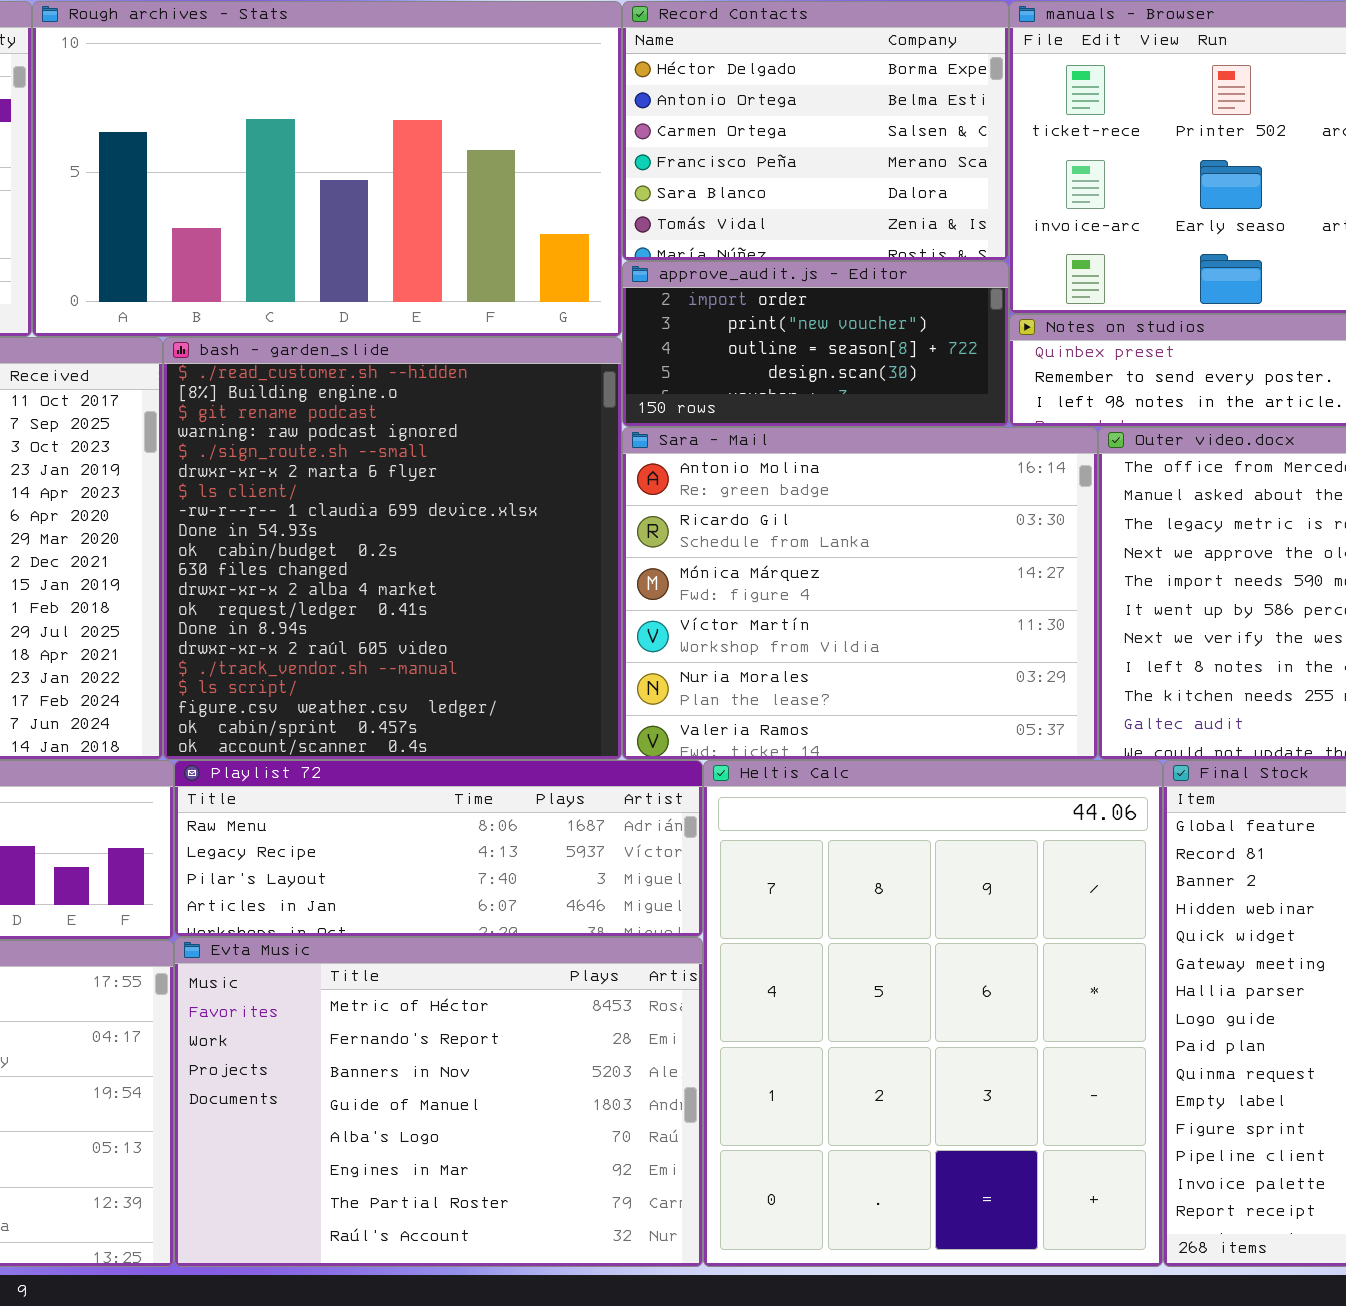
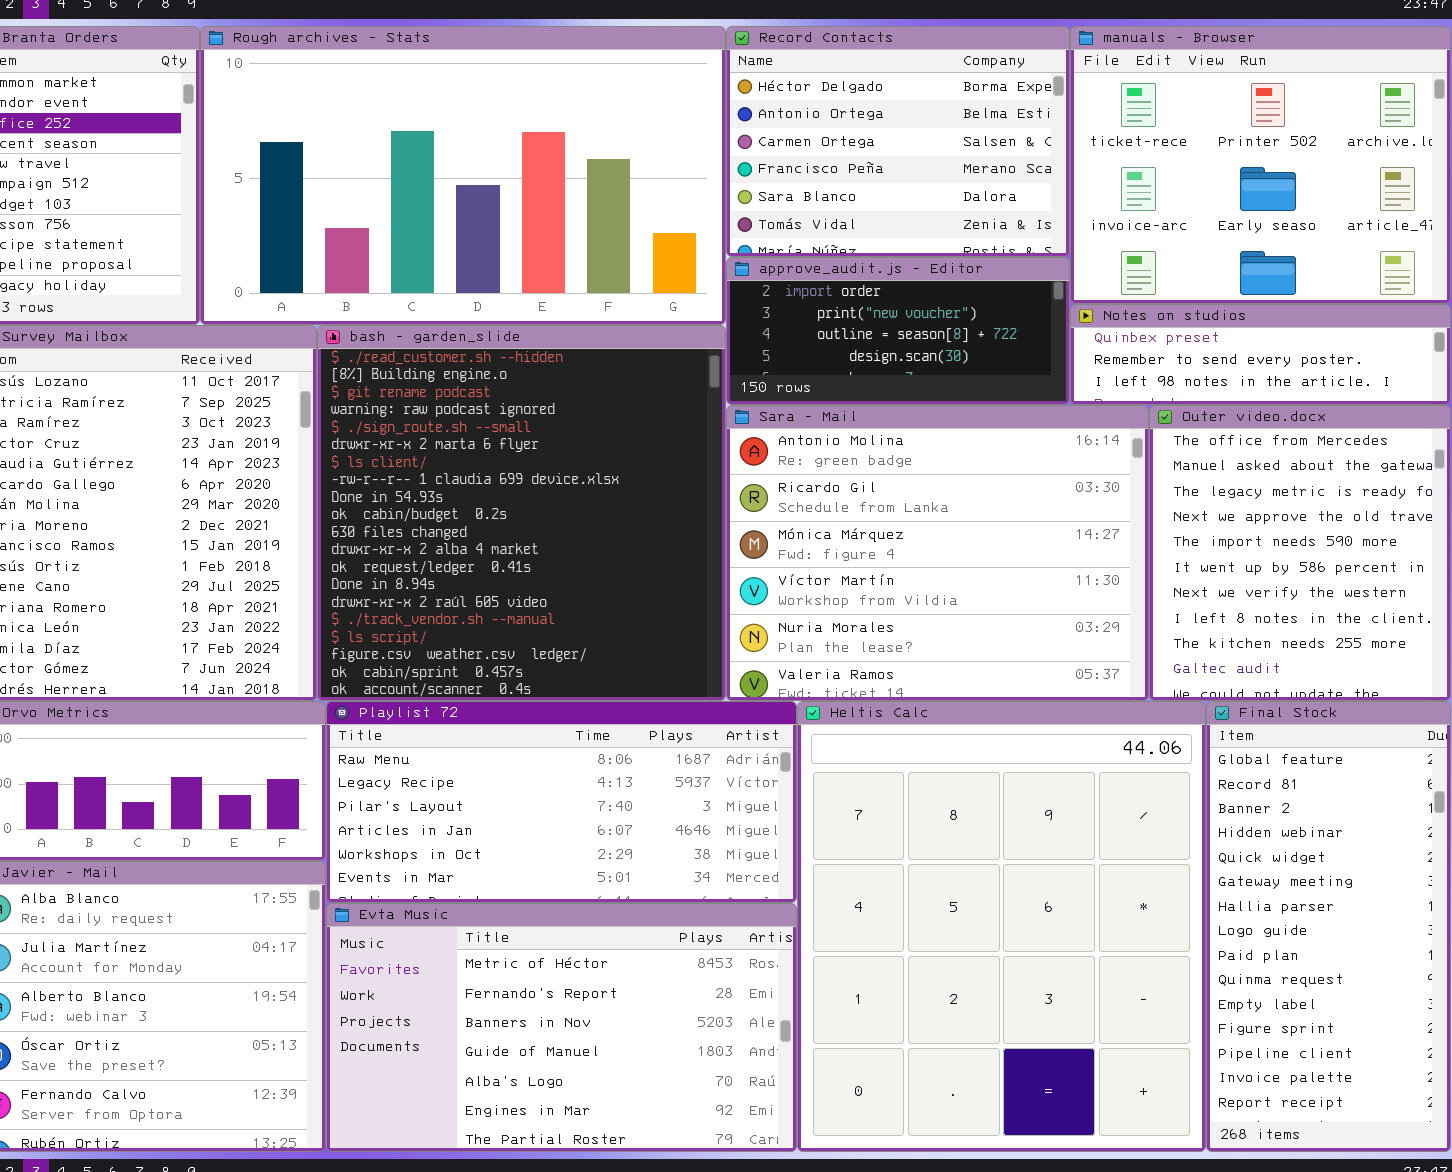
Playlist 72: [174,760,703,937] -> [326,701,797,903], resized
Evta Music: [174,937,703,1267] -> [326,903,797,1152], resized

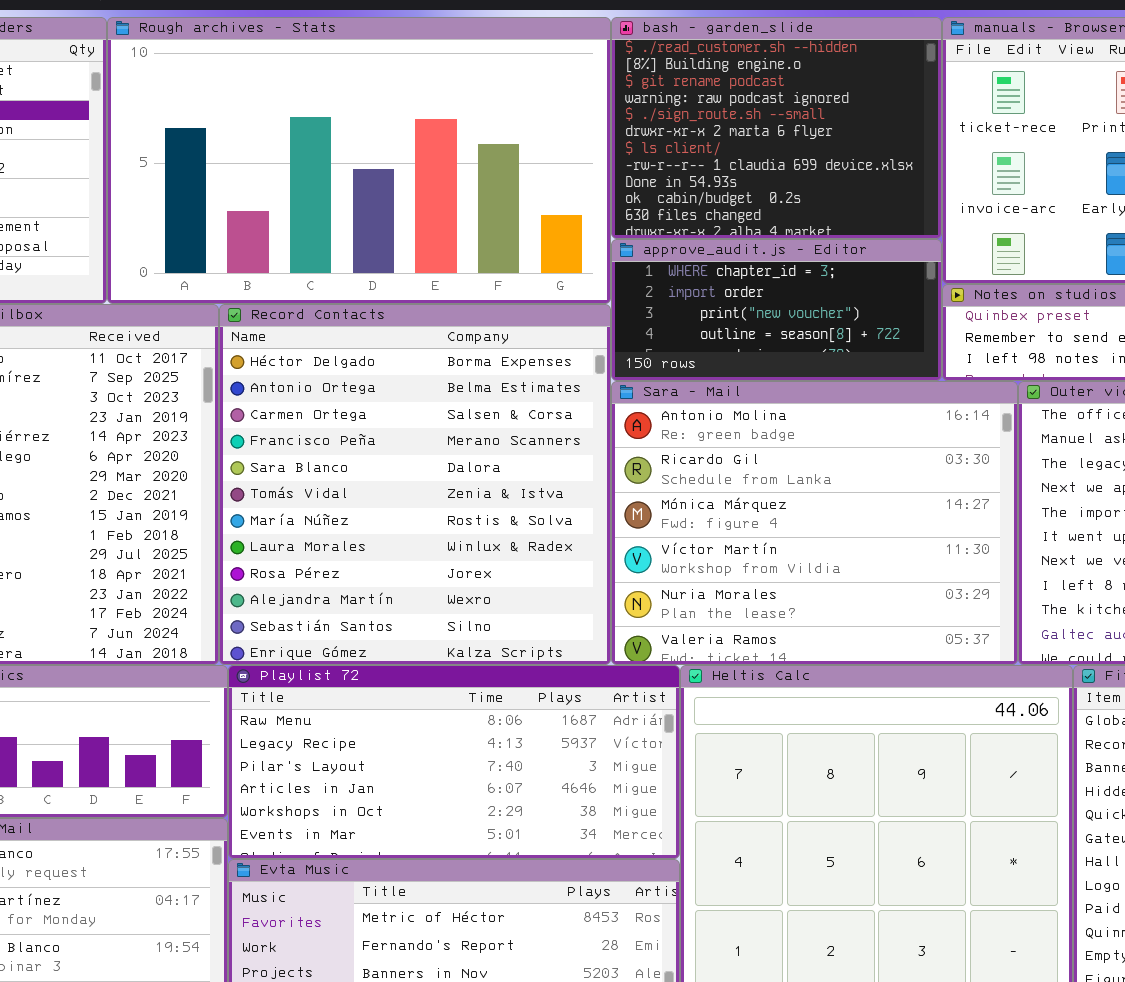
Record Contacts: [726,26,1070,257] -> [219,304,611,665], moved, resized
approve_audit.js - Editor: [726,257,1070,405] -> [611,239,942,381], scrolled up 1 row
bash - garden_slide: [317,325,726,701] -> [611,17,942,239], moved, resized

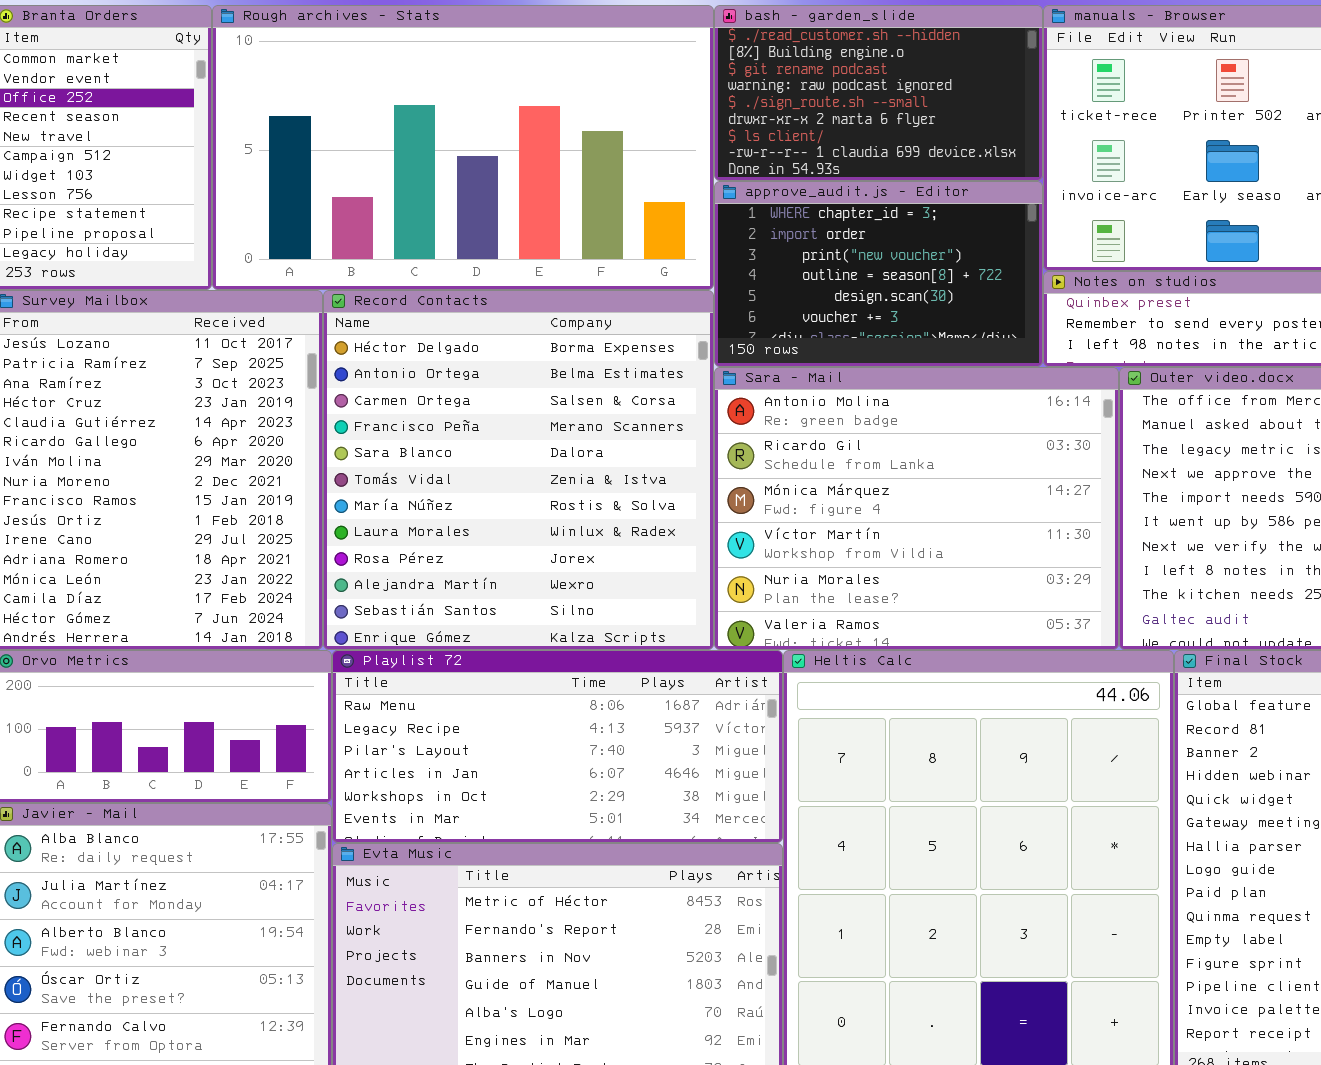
bash - garden_slide: [611,17,942,239] -> [714,5,1043,181], resized
approve_audit.js - Editor: [611,239,942,381] -> [714,181,1043,367], resized

